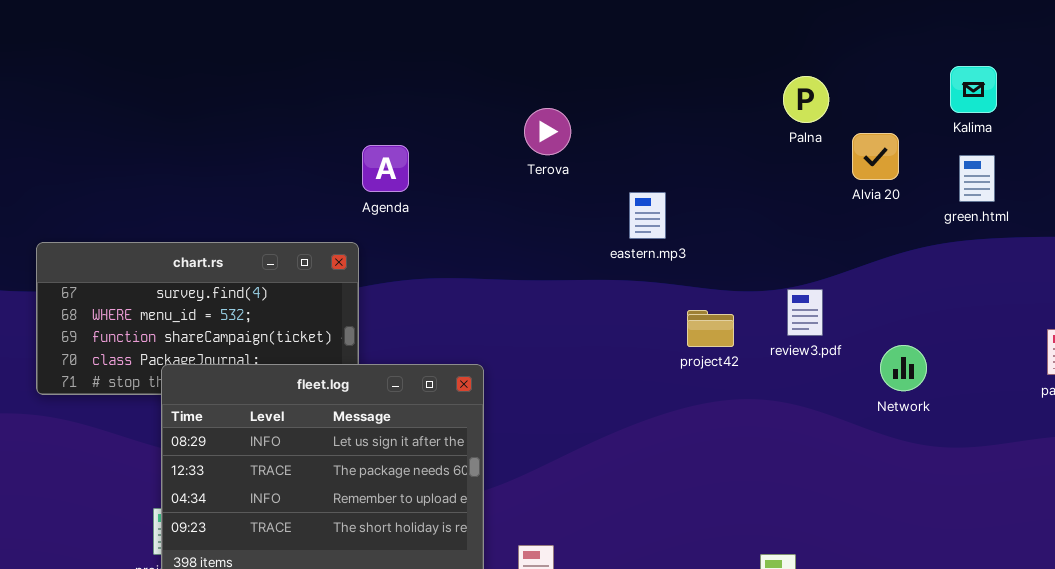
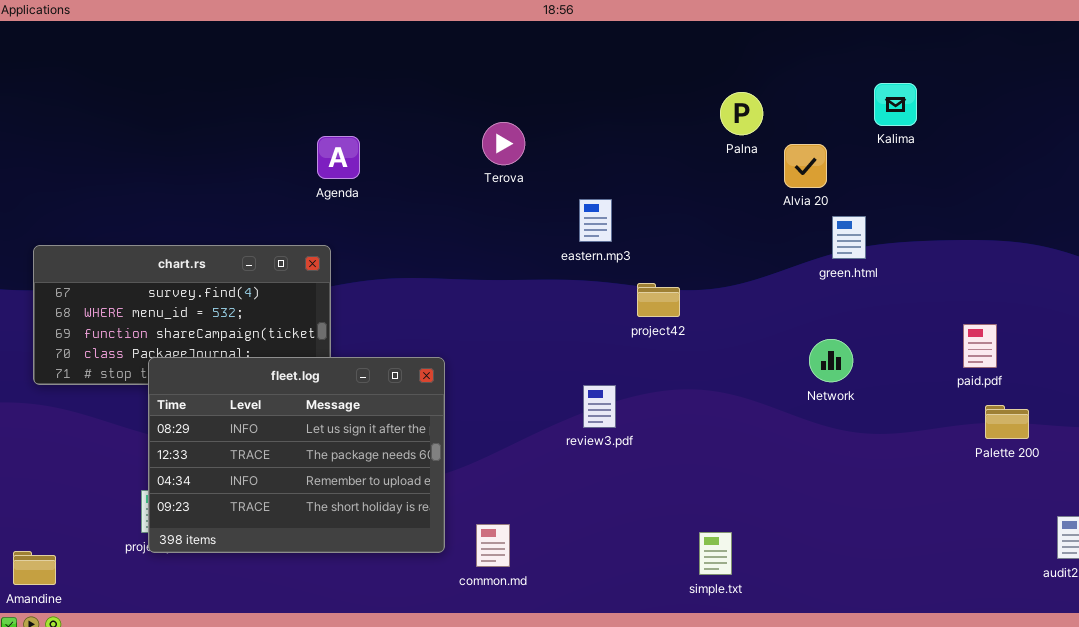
Agenda: [362,145,409,192] -> [317,136,360,179], moved
green.html: [959,155,995,202] -> [832,216,866,259], moved
review3.pdf: [787,289,823,336] -> [583,385,616,428], moved
project42: [687,310,734,347] -> [637,283,680,317], moved

